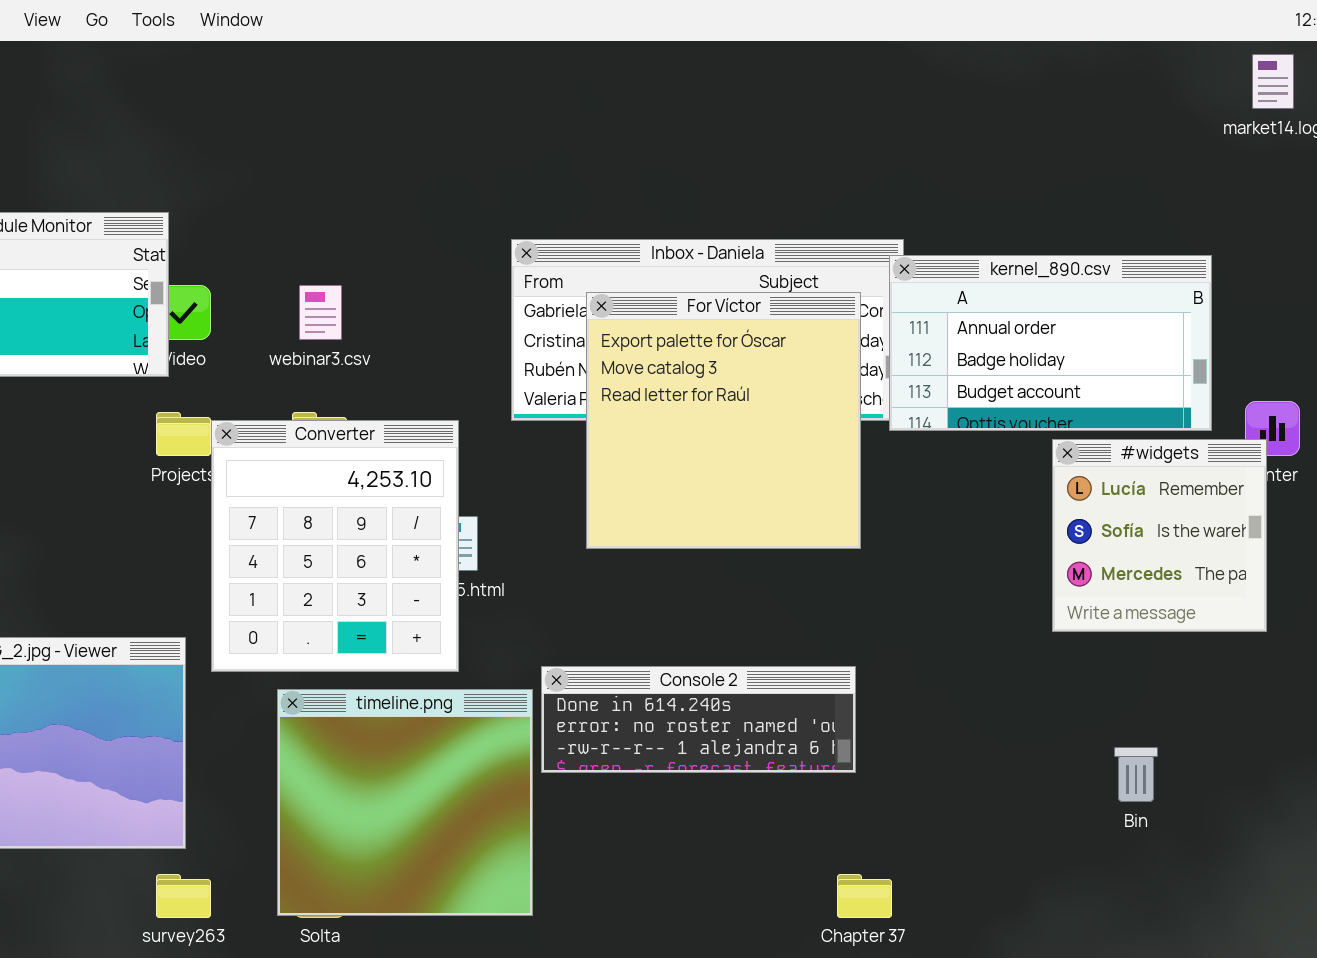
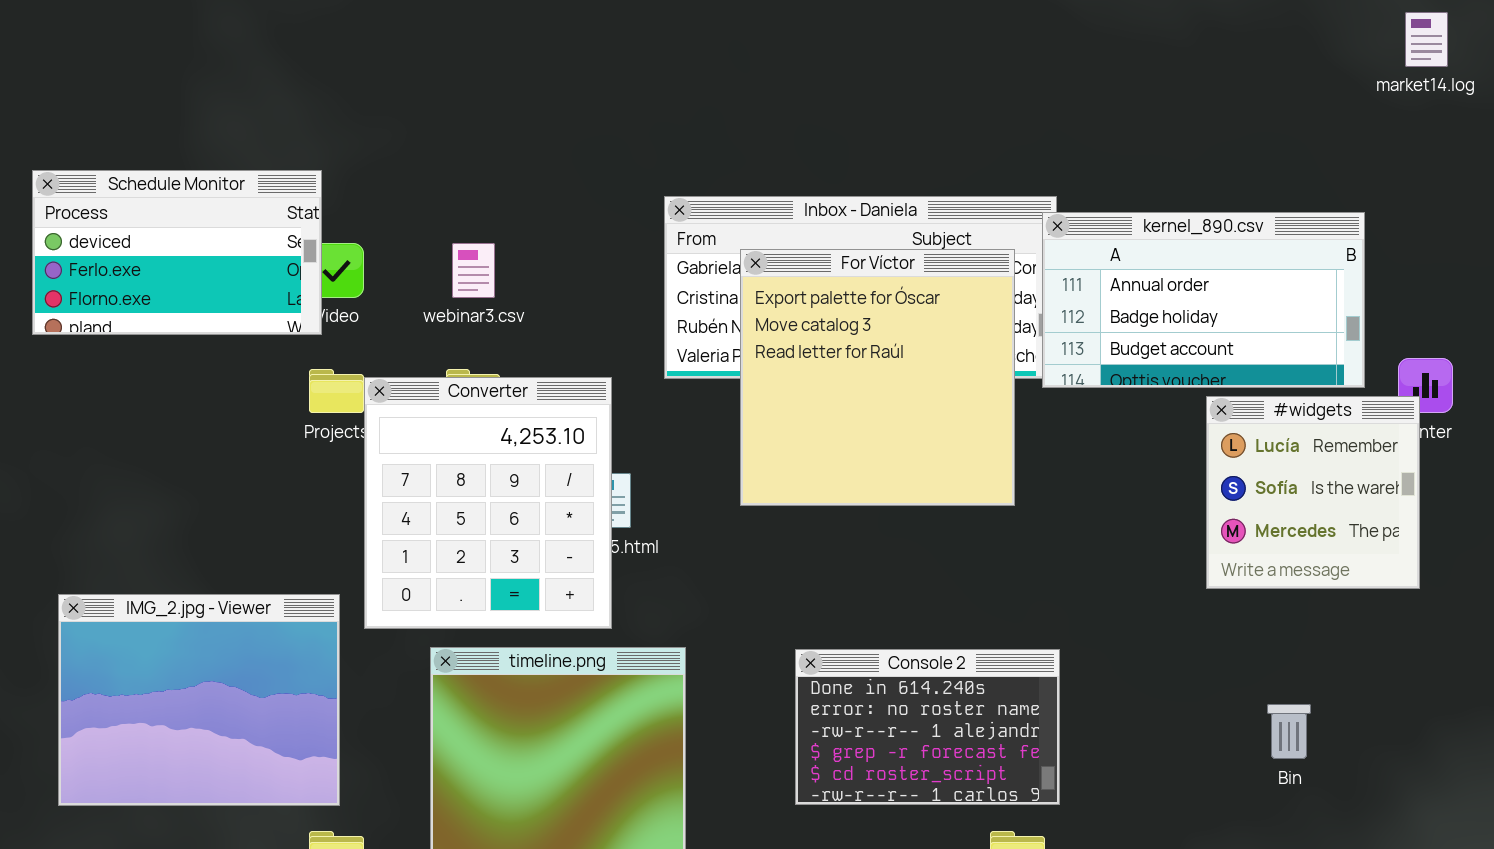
Console 2: [541,666,856,773] -> [795,649,1060,805], moved, resized

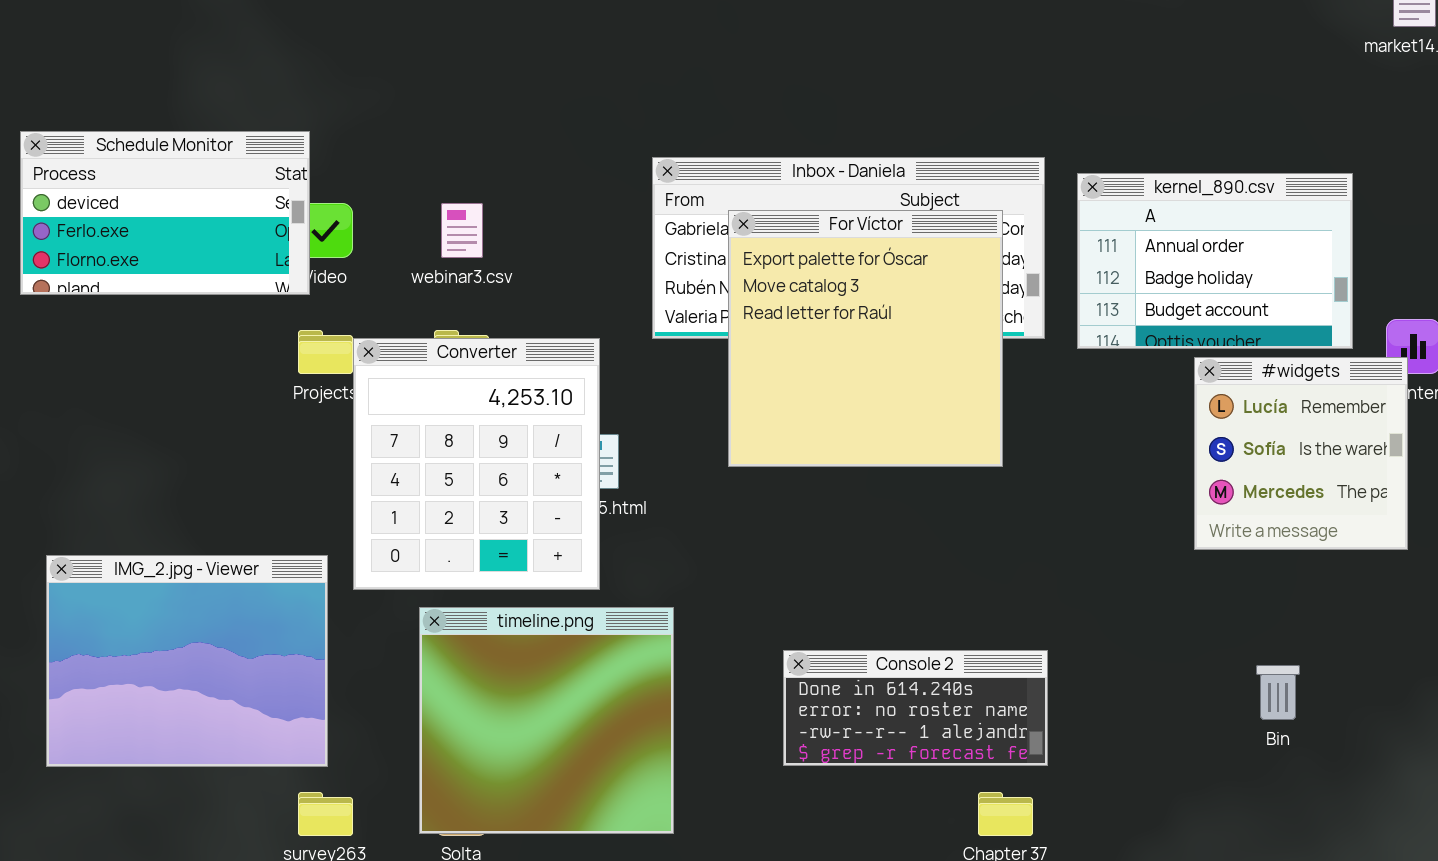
kernel_890.csv: [1042,212,1365,388] -> [1077,173,1353,349], resized
Console 2: [795,649,1060,805] -> [783,650,1048,766], resized

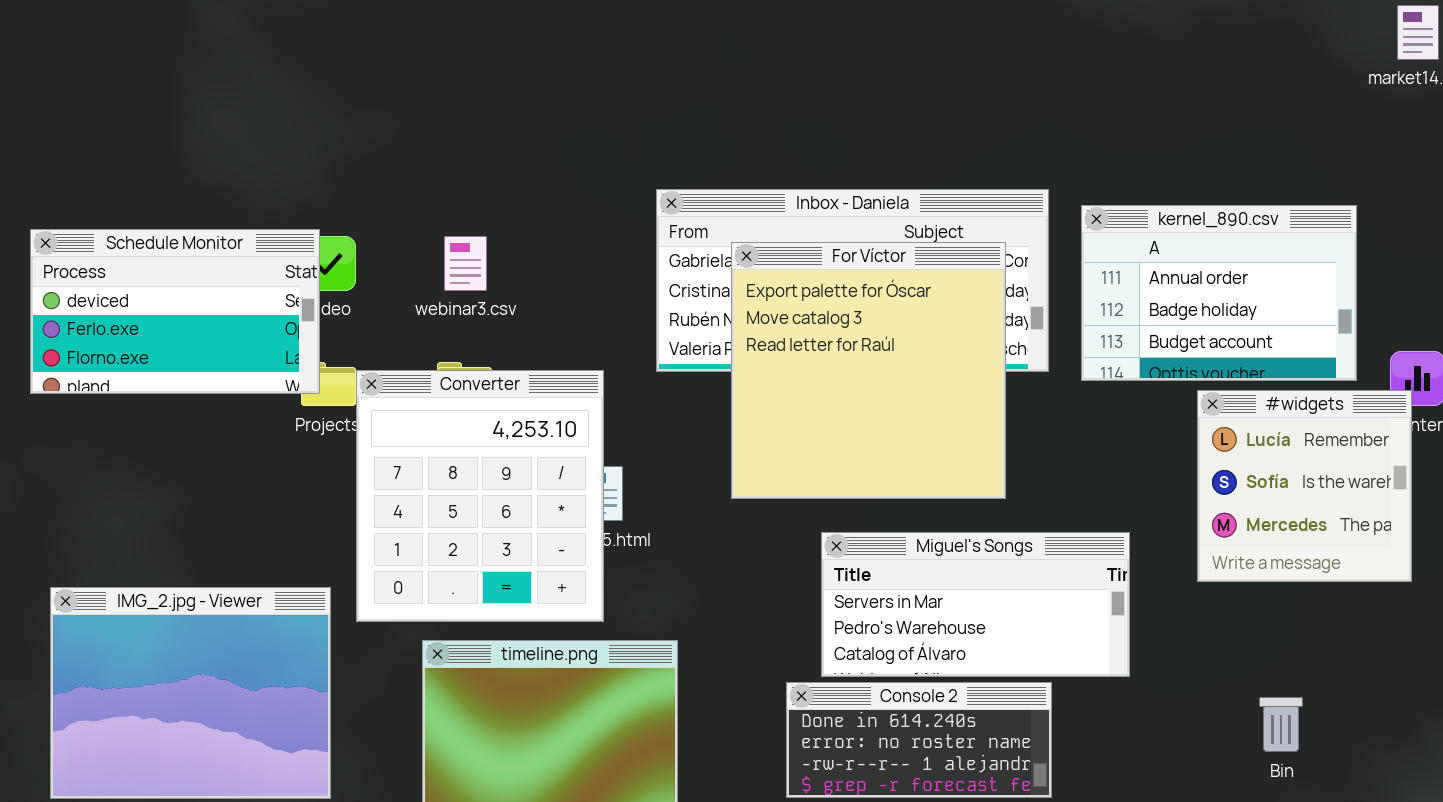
Schedule Monitor: [20,131,310,295] -> [30,229,320,394], moved
Miguel's Songs: none -> [821,532,1130,677], opened

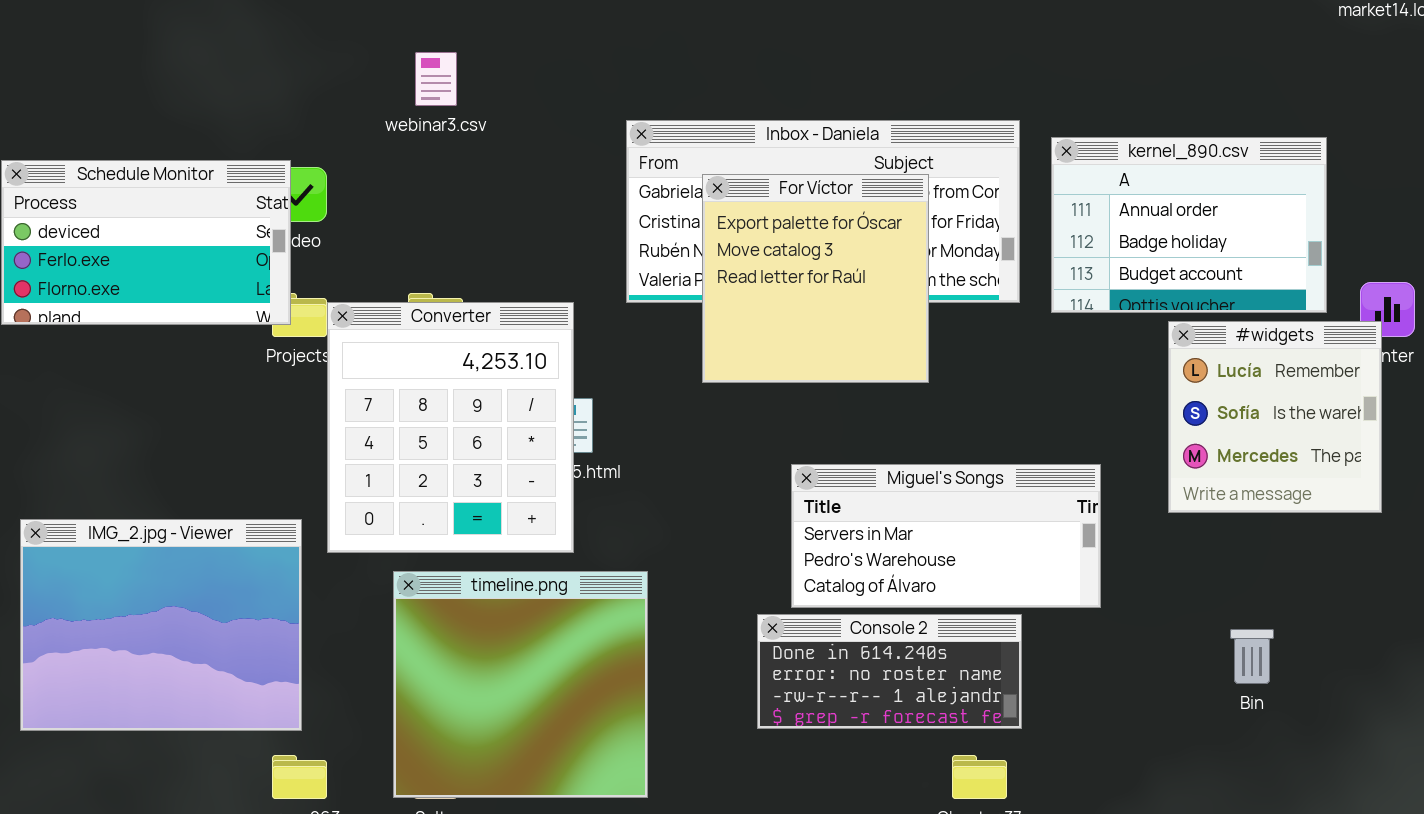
webinar3.csv: [444,236,487,291] -> [415,52,457,106], moved
For Víctor: [731,242,1006,499] -> [702,174,929,383], resized

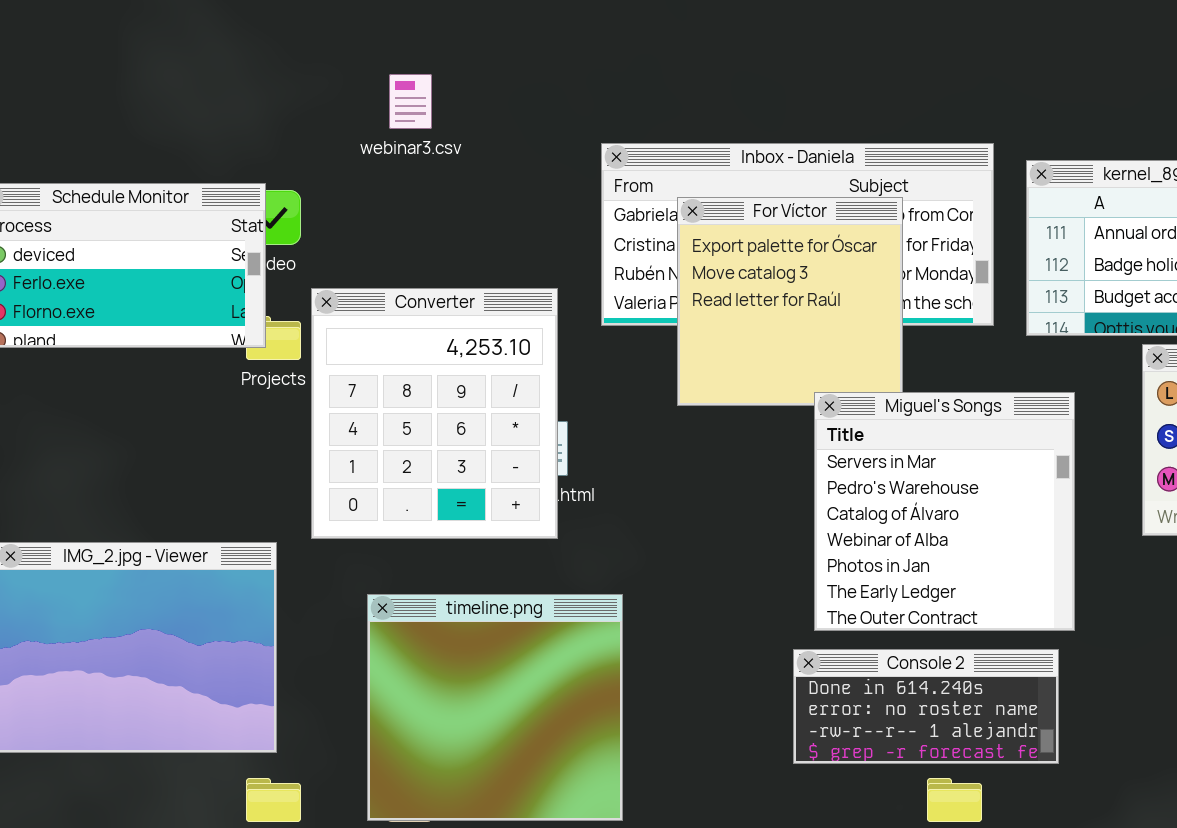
Converter: [327,302,574,553] -> [311,288,558,539], moved
Miguel's Songs: [791,464,1101,608] -> [814,392,1075,631], resized
Console 2: [757,614,1022,729] -> [793,649,1059,764], moved

